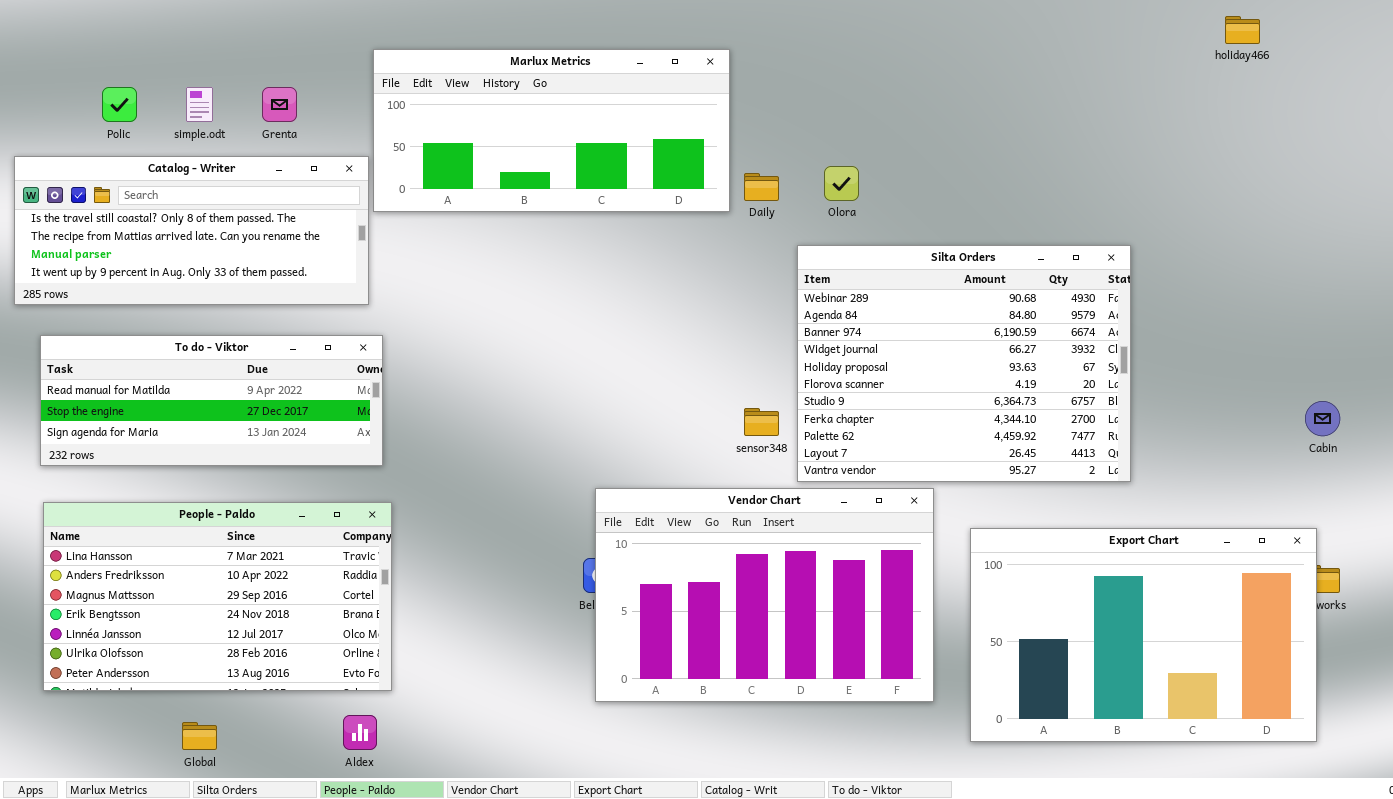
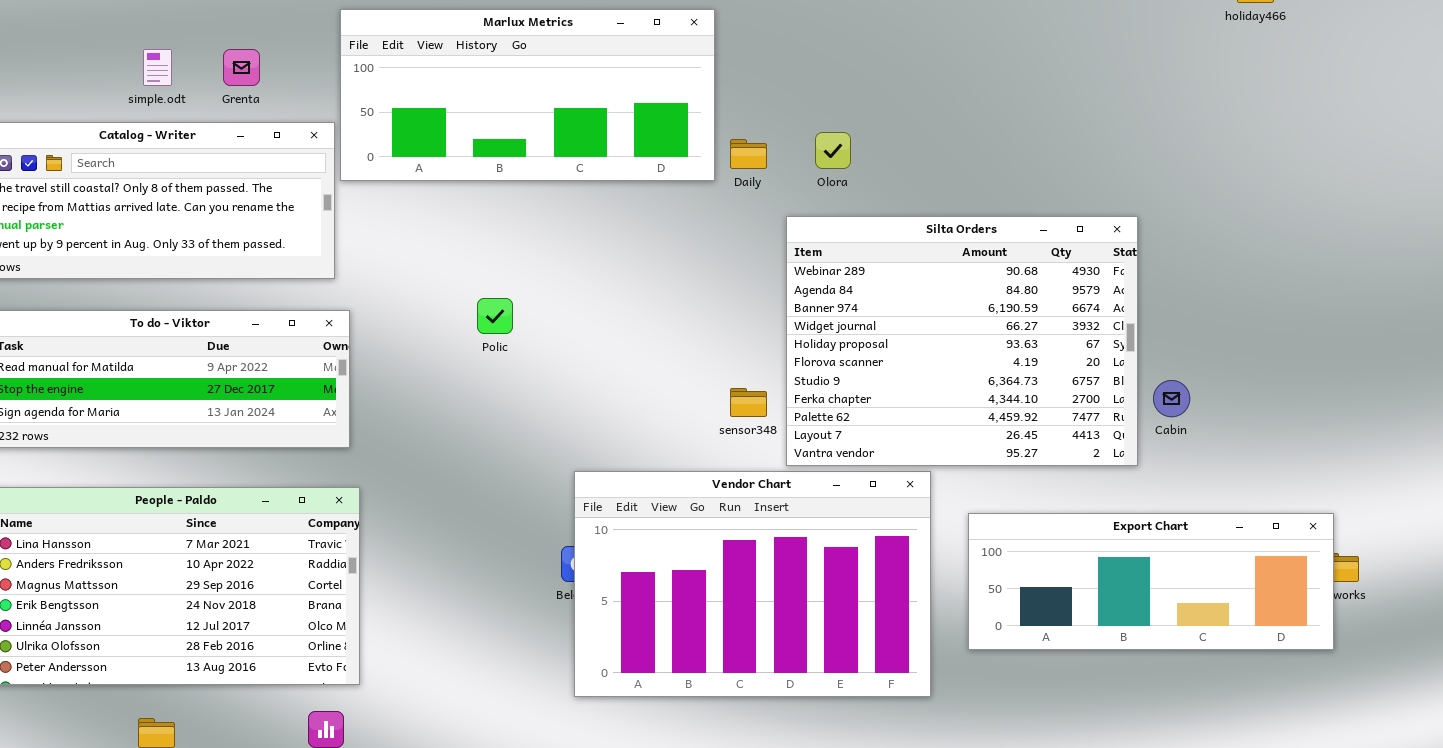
Polic: [102,87,137,122] -> [477,298,513,334], moved
Cabin: [1305,401,1340,436] -> [1153,380,1190,417], moved
Export Chart: [970,528,1317,742] -> [968,513,1334,650], resized

